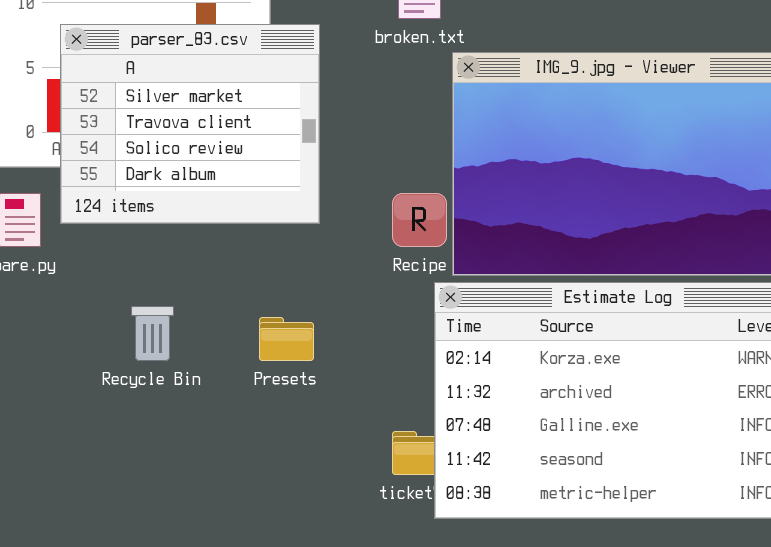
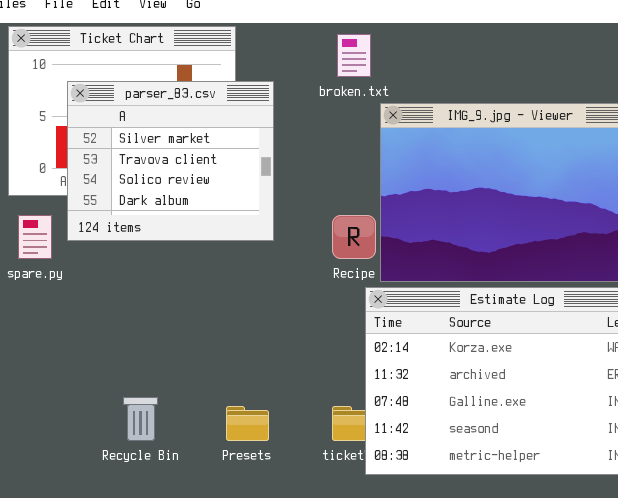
Recycle Bin: [131,306,174,361] -> [123,397,158,441], moved
Presets: [259,317,314,361] -> [226,406,269,441], moved

